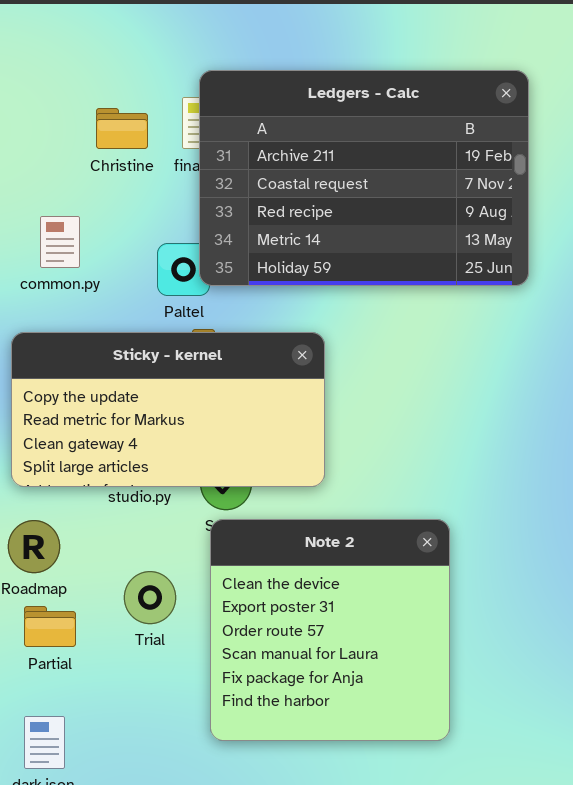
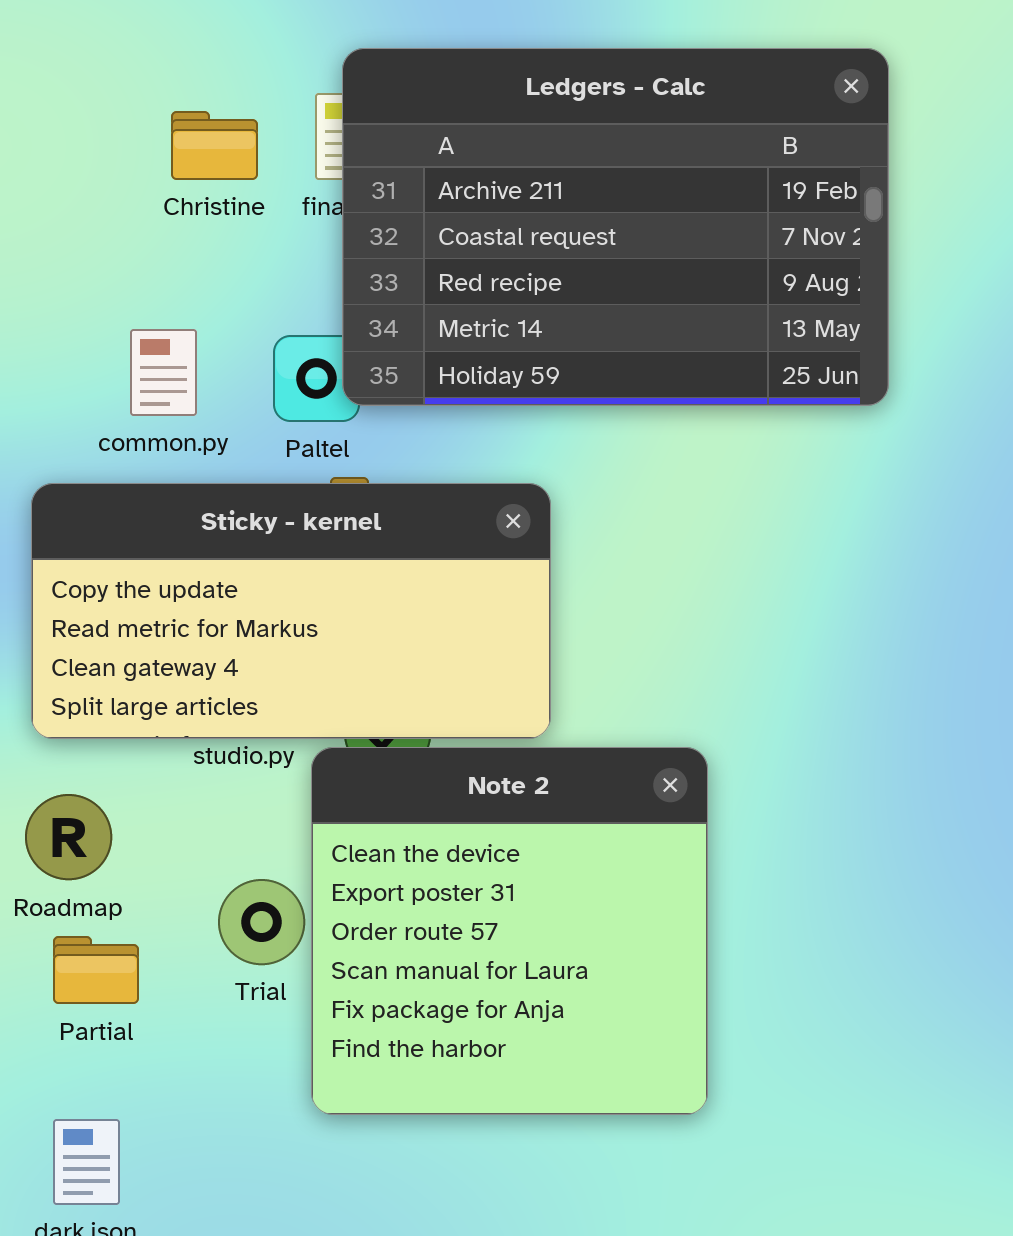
common.py: [40,216,80,268] -> [130,329,197,416], moved
Note 2: [210,519,450,741] -> [311,747,708,1115], moved

